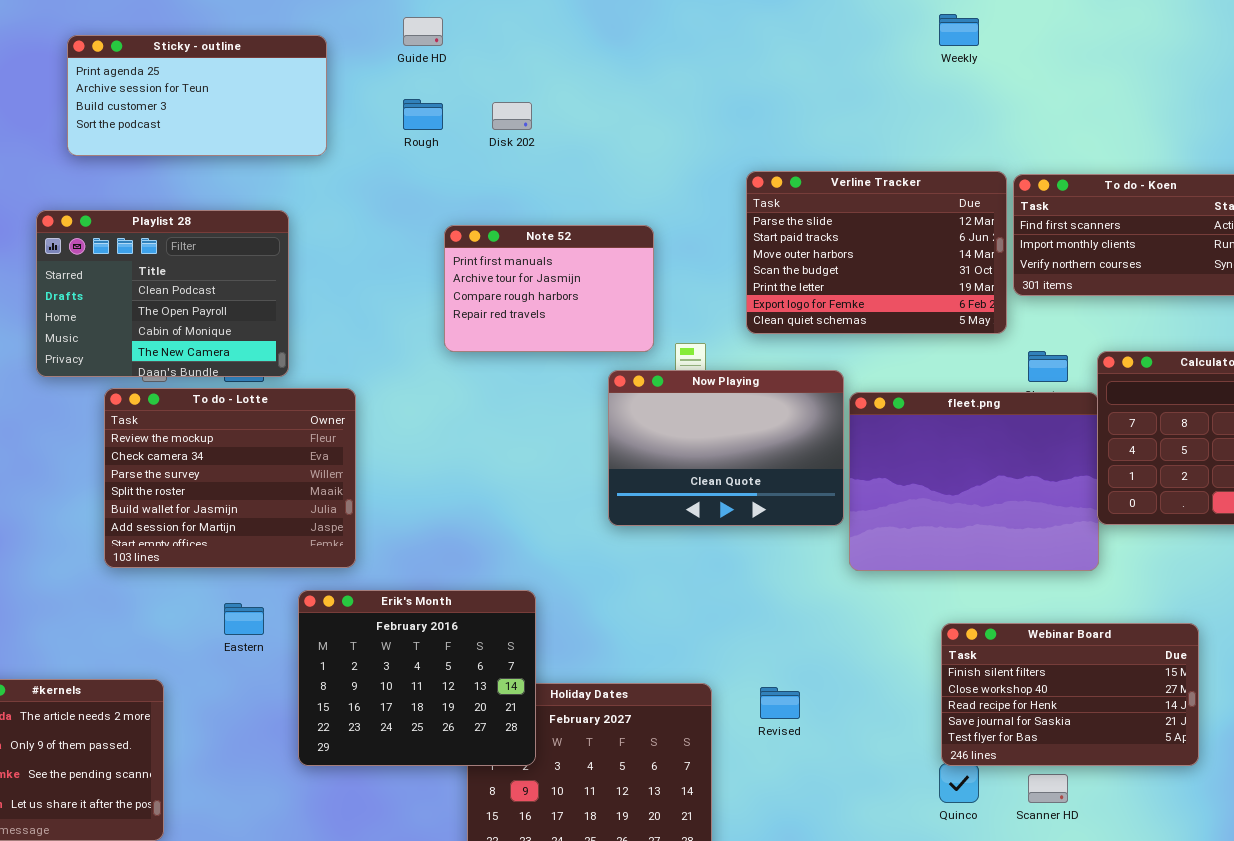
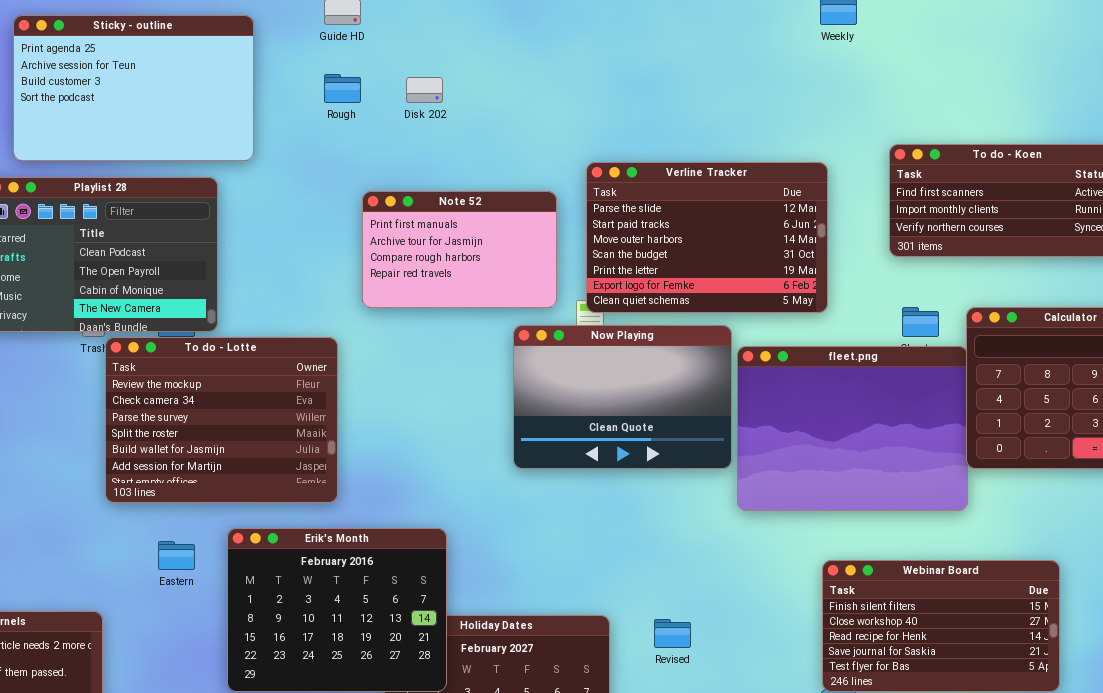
Sticky - outline: [67,35,327,156] -> [13,15,254,161], resized
Verline Tracker: [746,171,1007,334] -> [586,162,828,313], moved
To do - Lotte: [104,388,356,568] -> [105,337,338,503], moved

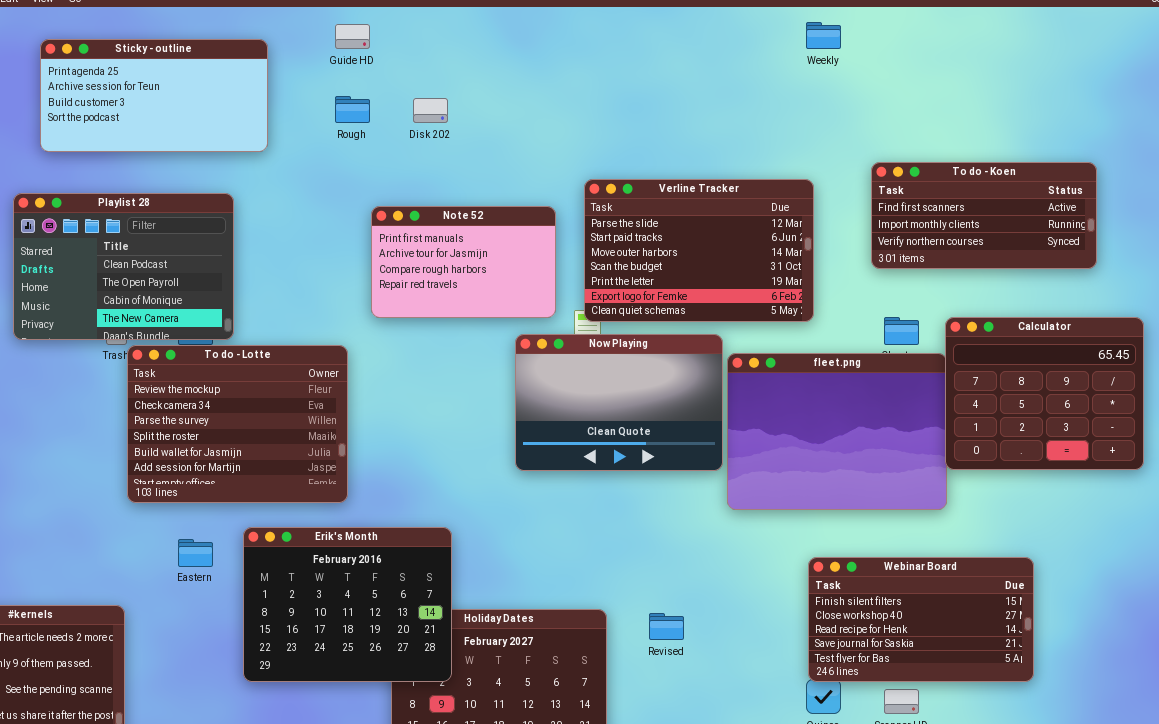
Sticky - outline: [13,15,254,161] -> [40,39,268,152], resized

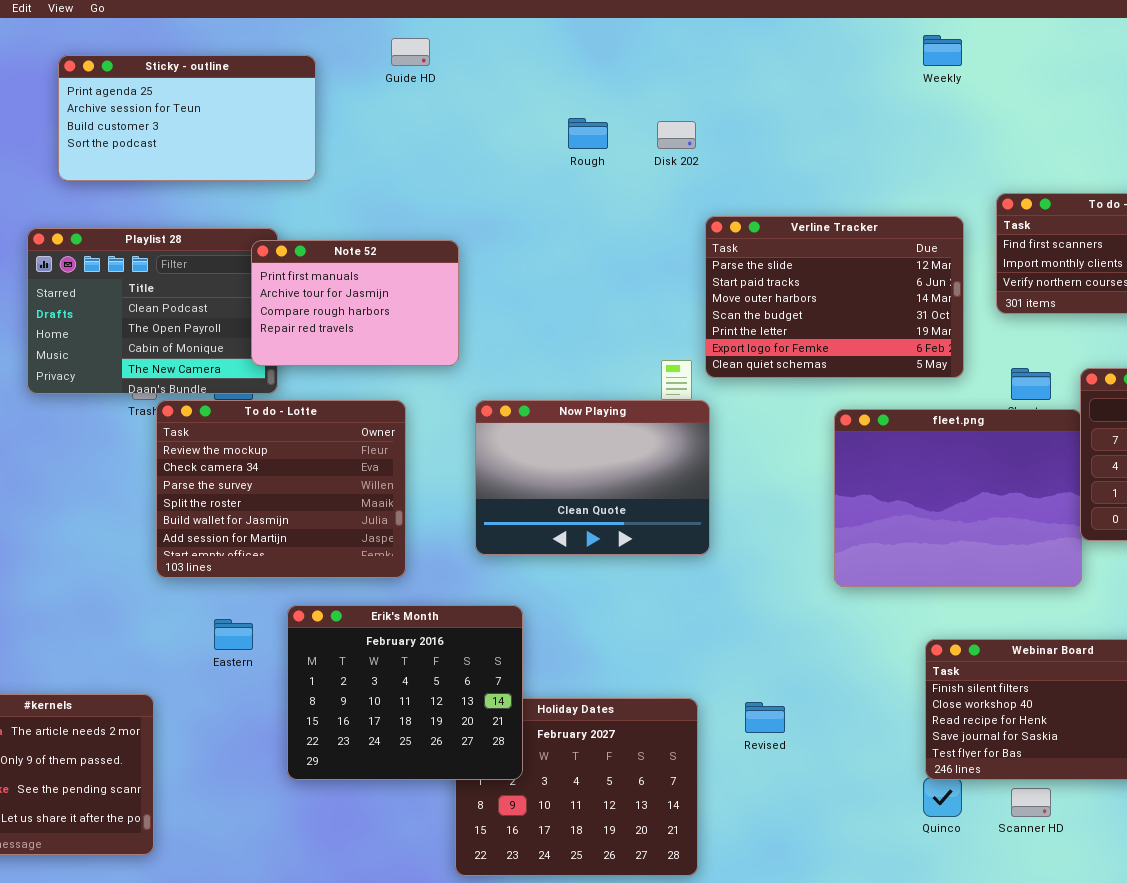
Rough: [335,96,370,123] -> [568,118,608,149], moved
Disk 202: [413,98,448,123] -> [657,121,696,149], moved
Verline Tracker: [584,179,814,322] -> [705,216,964,378], moved
Note 52: [371,206,556,318] -> [251,240,459,366], moved
Now Playing: [515,334,723,471] -> [475,400,710,555], moved

